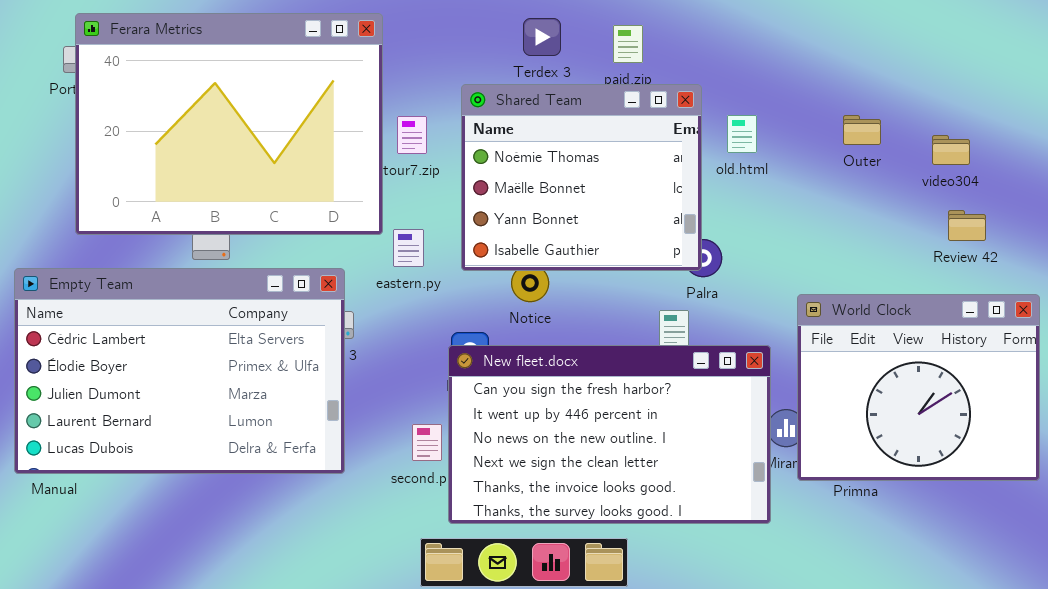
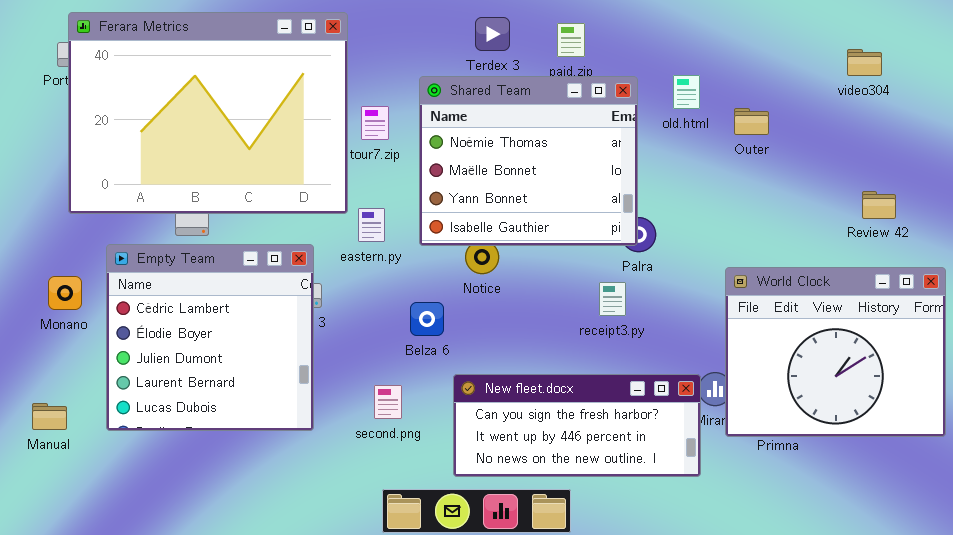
old.html: [727,115,757,153] -> [673,75,700,109], moved
Outer: [843,115,881,145] -> [734,108,769,135], moved
video304: [932,135,970,165] -> [847,49,882,76], moved
Empty Team: [14,268,345,474] -> [106,244,314,431], resized
New fleet.docx: [448,345,771,524] -> [453,374,701,477], resized

